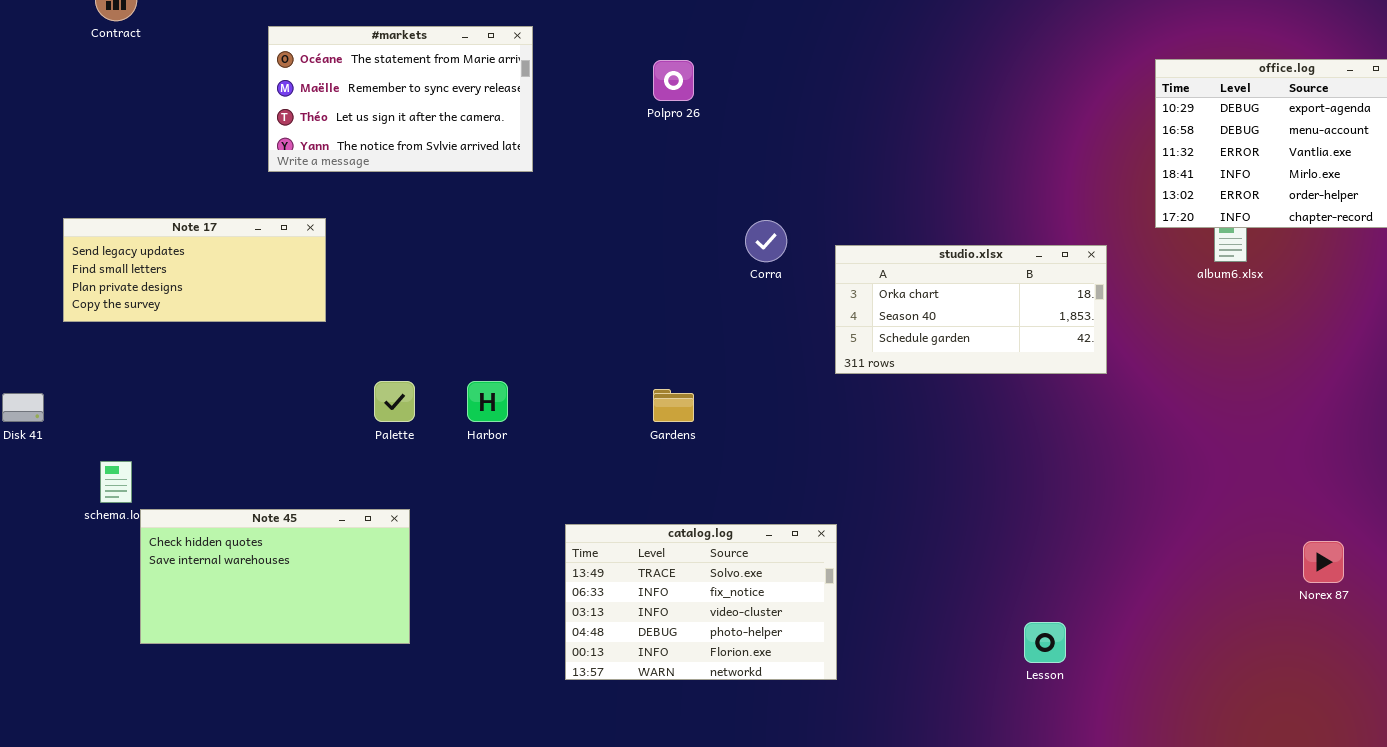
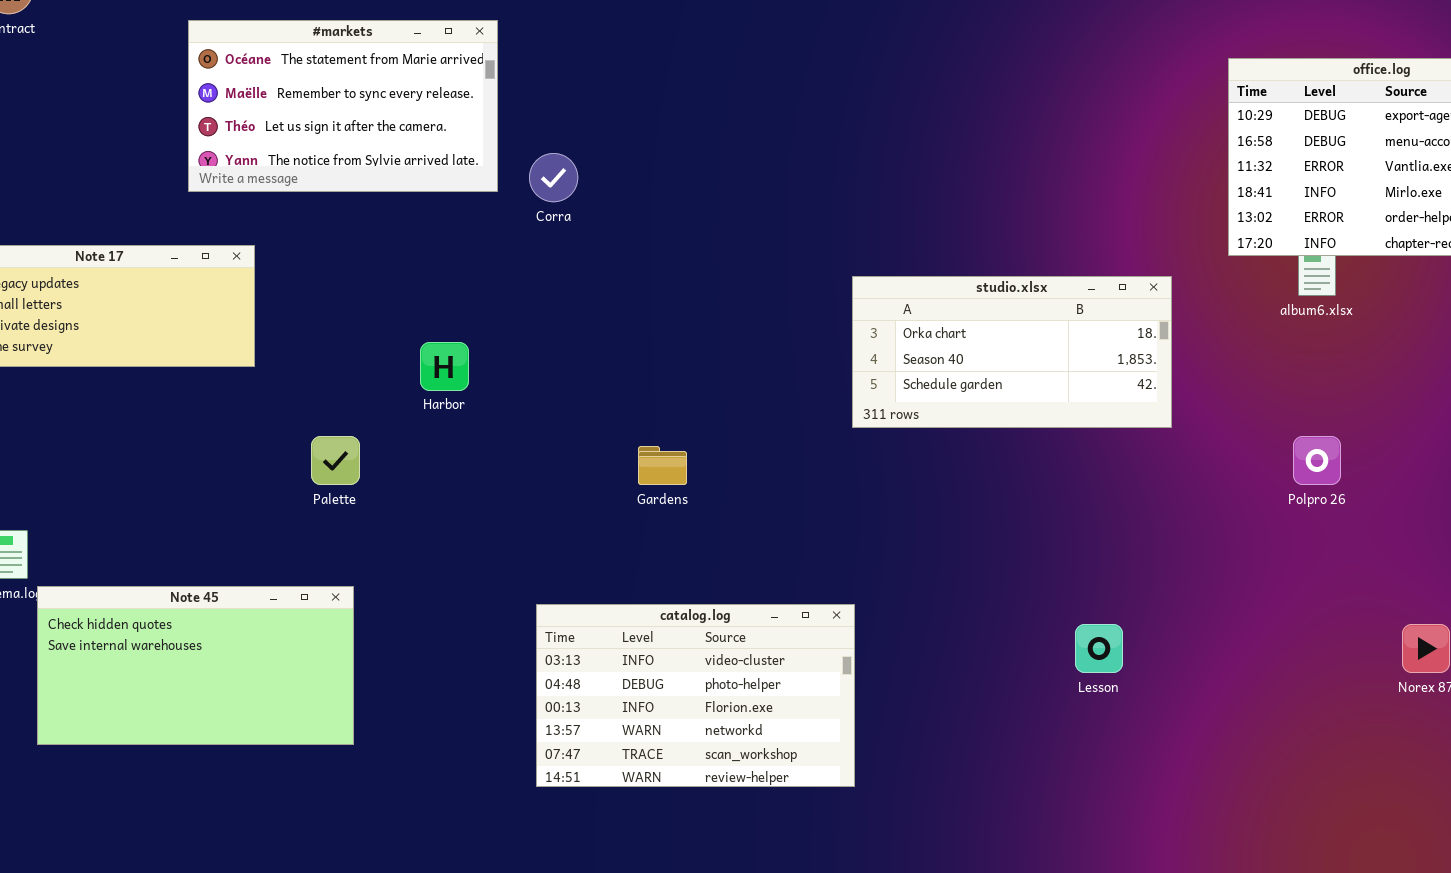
Polpro 26: [653,60,694,101] -> [1293,436,1341,485], moved
Corra: [745,220,787,262] -> [529,153,578,202], moved
Harbor: [467,381,508,422] -> [420,342,469,391], moved
catalog.log: [565,524,837,680] -> [536,604,855,787], scrolled down 2 rows
Lesson: [1024,622,1066,663] -> [1075,624,1123,673], moved

